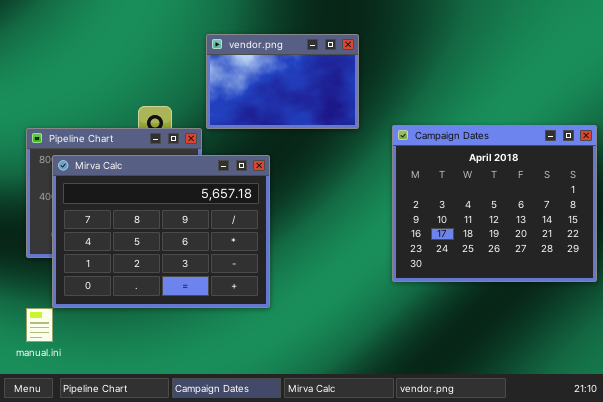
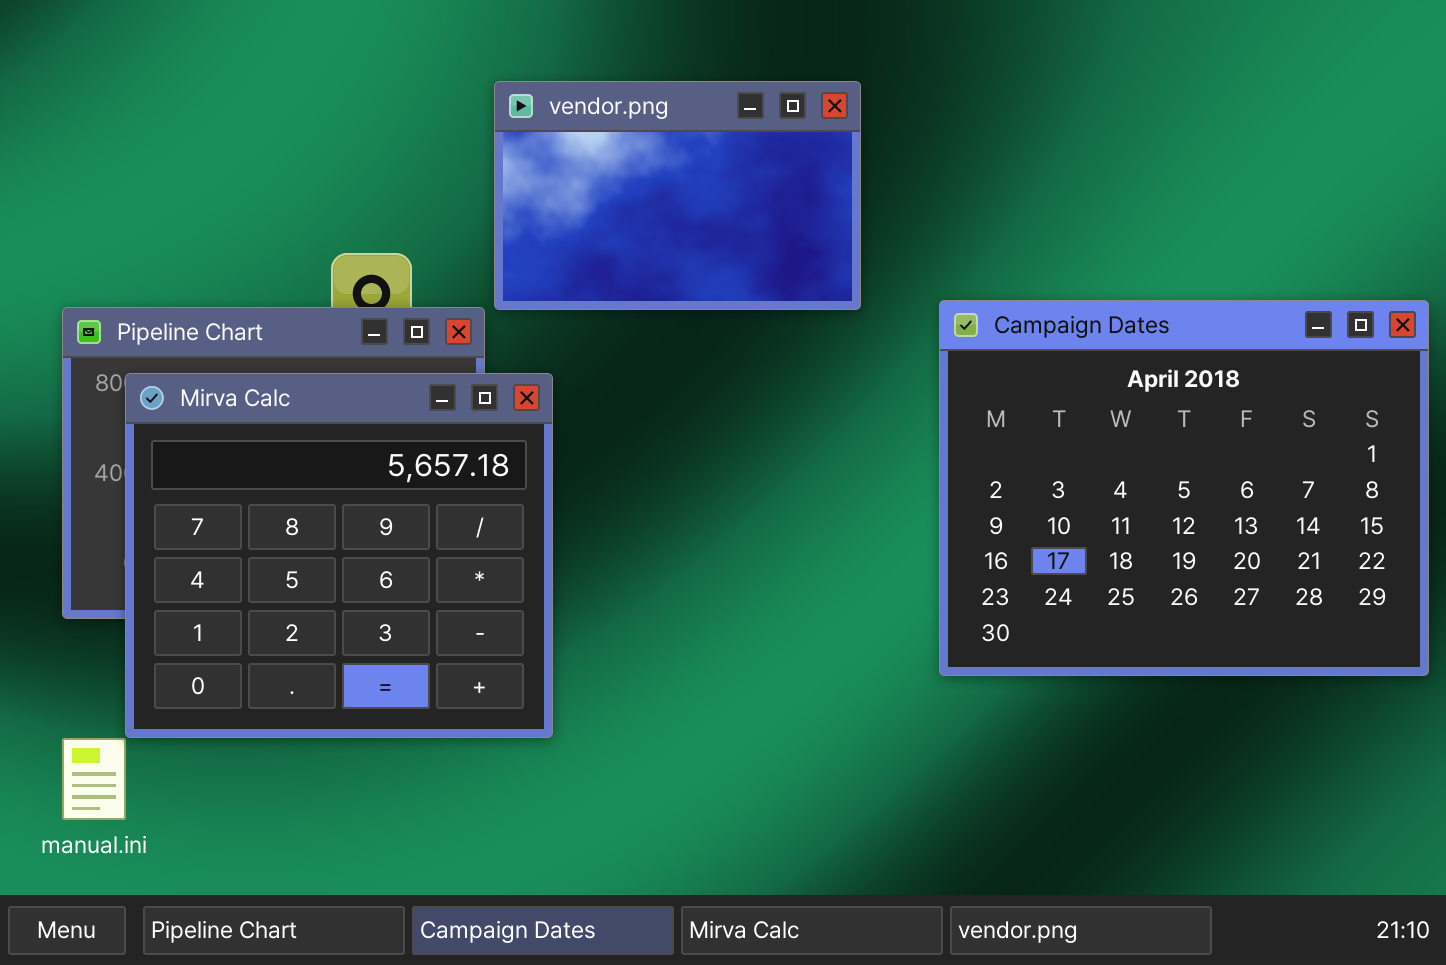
Mirva Calc: [52,155,270,308] -> [125,373,553,738], resized

